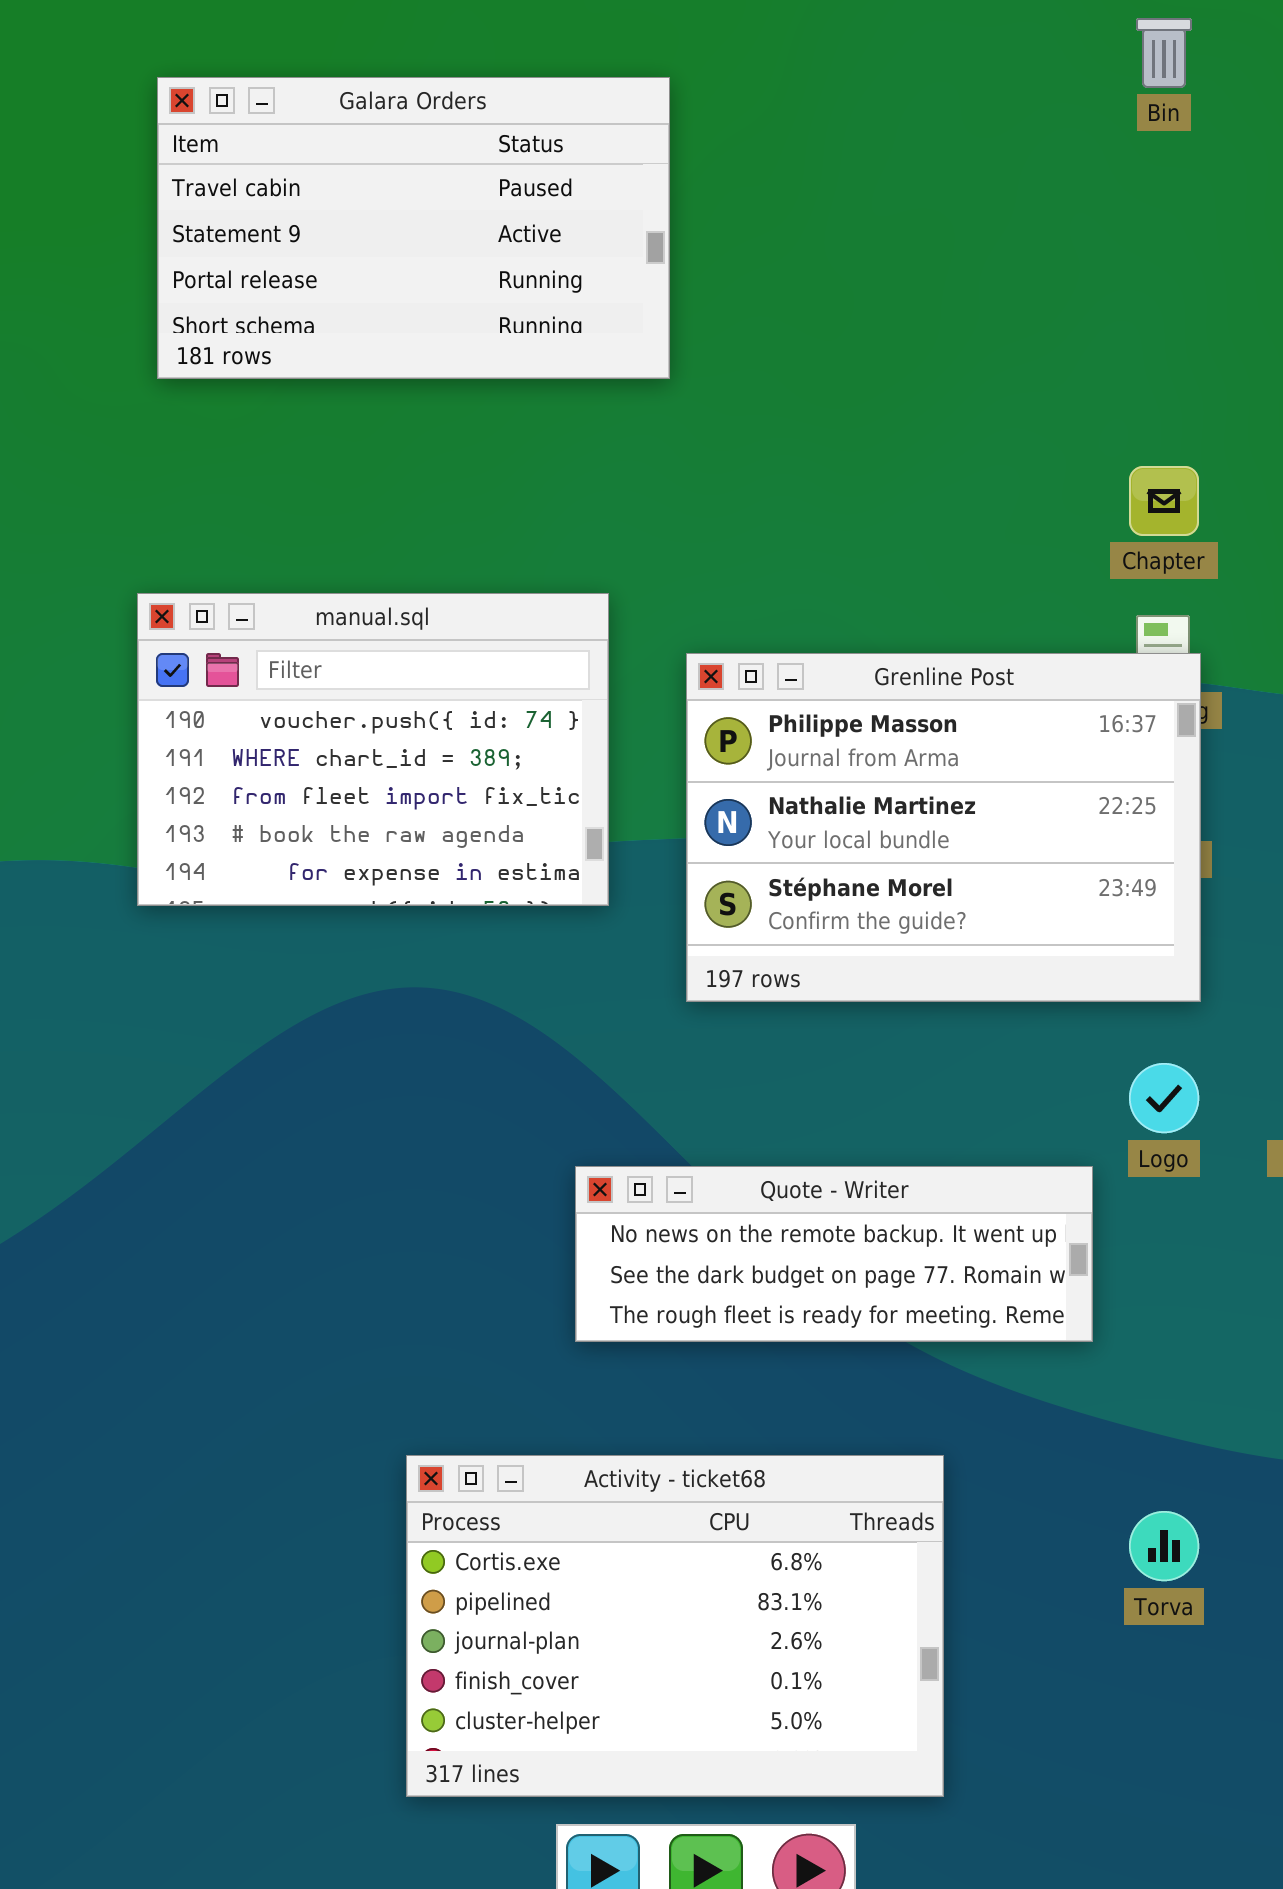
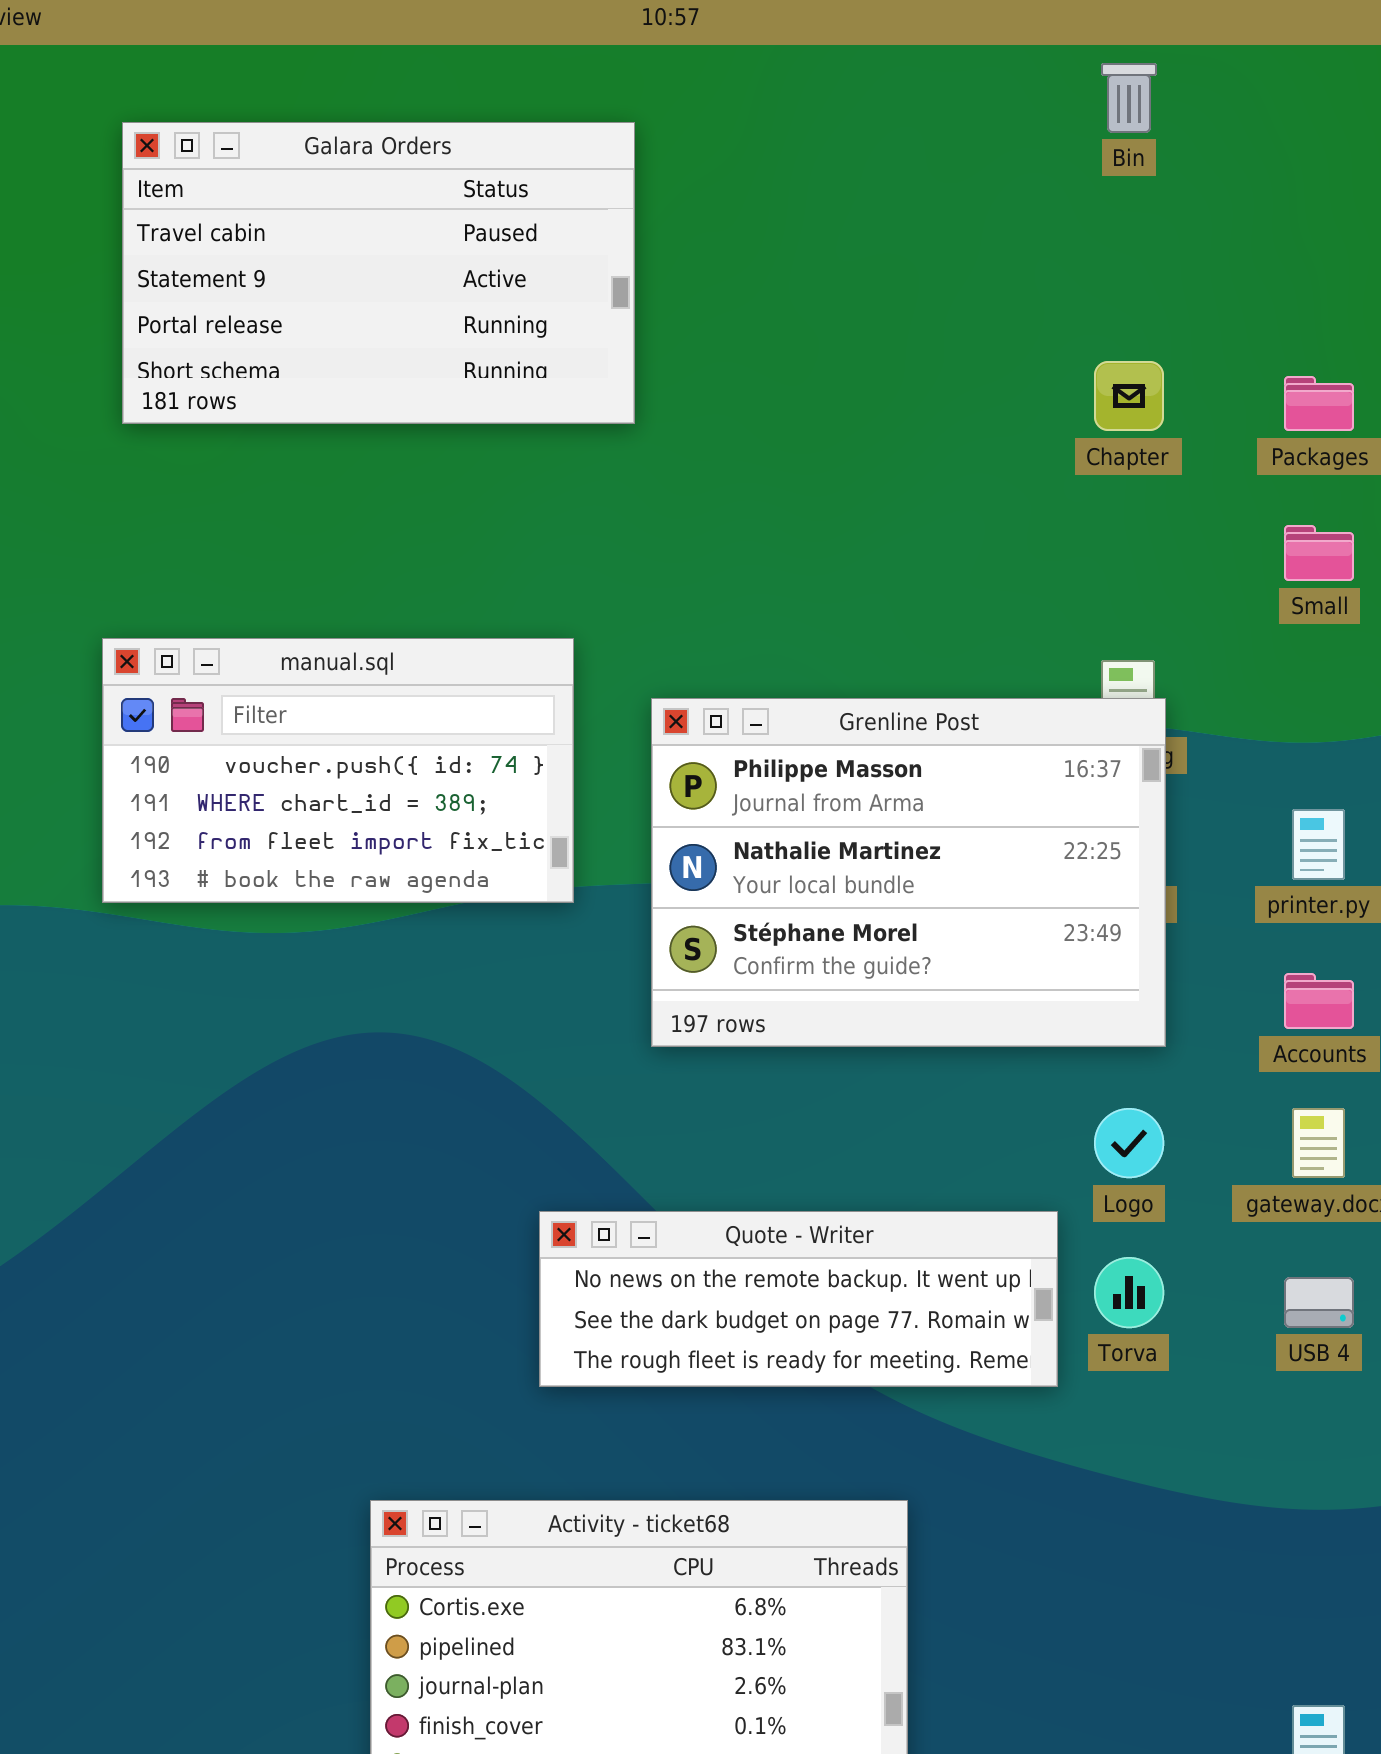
Chapter: [1129,466,1199,536] -> [1094,361,1164,431], moved
manual.sql: [137,593,609,906] -> [102,638,574,903], resized
Torva: [1129,1511,1199,1581] -> [1094,1257,1164,1328], moved

